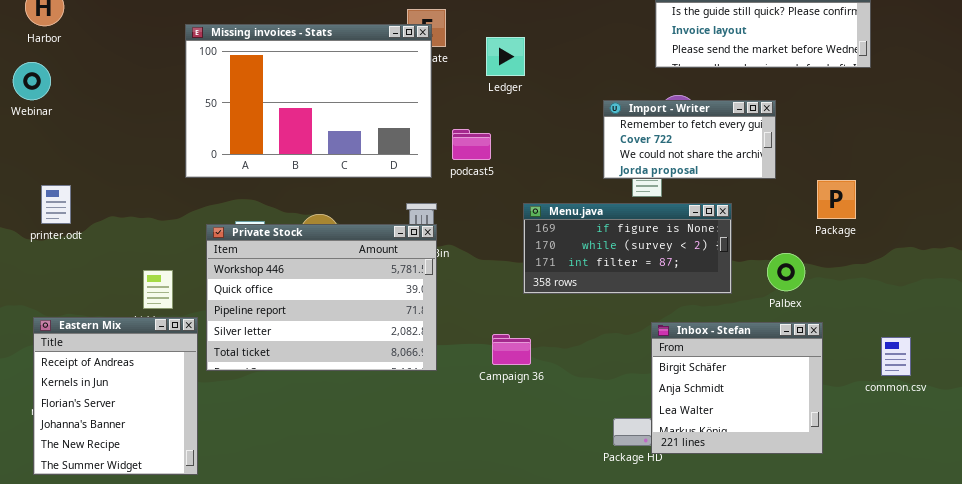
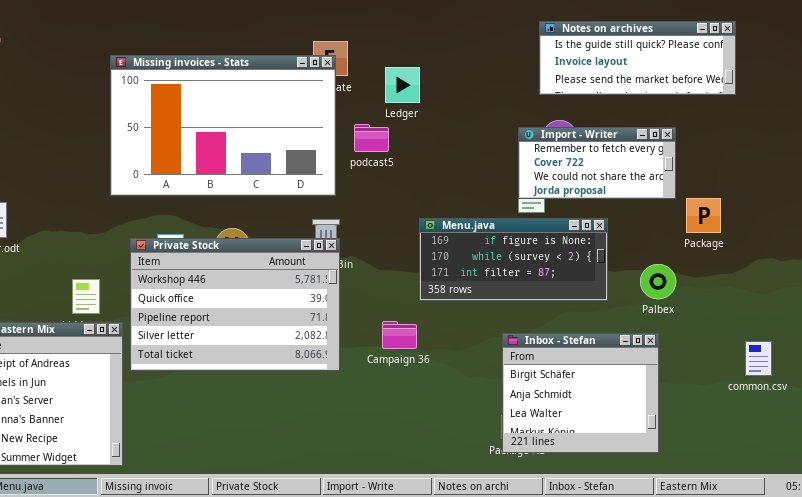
Import - Writer: [603,100,776,179] -> [518,127,676,199], moved
podcast5: [452,129,491,160] -> [354,124,389,152], moved
Inbox - Stefan: [651,322,823,454] -> [502,333,659,453], moved
Campaign 36: [492,334,531,365] -> [382,321,417,349], moved

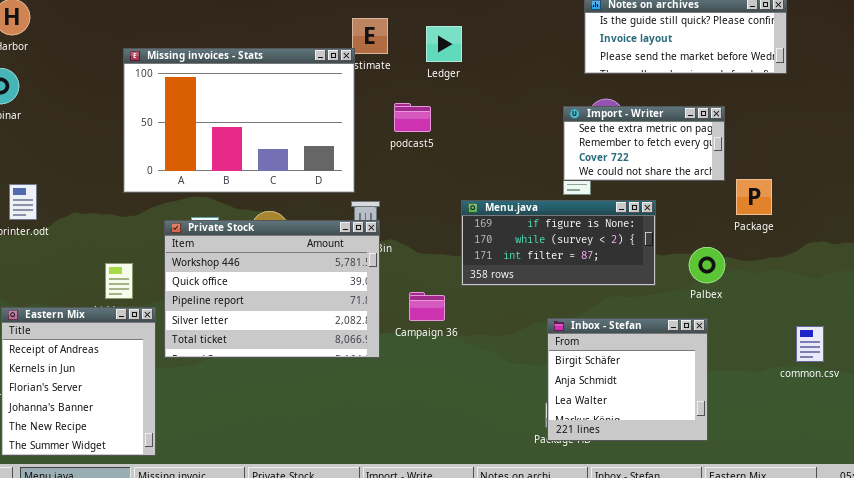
Missing invoices - Stats: [110,55,336,196] -> [123,48,355,193], moved
Ledger: [385,67,420,103] -> [426,26,462,62], moved
Import - Writer: [518,127,676,199] -> [563,106,725,181], scrolled up 1 row
Campaign 36: [382,321,417,349] -> [409,292,445,321], moved

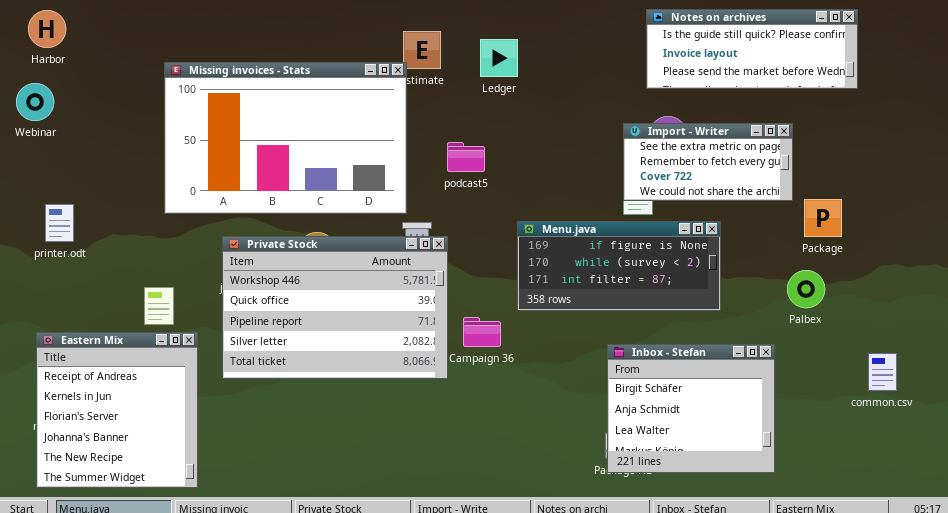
podcast5: [394,103,431,132] -> [447,142,485,172], moved
Private Stock: [164,220,380,358] -> [222,236,448,379], moved
Palbex: [689,247,725,283] -> [787,270,825,308], moved

